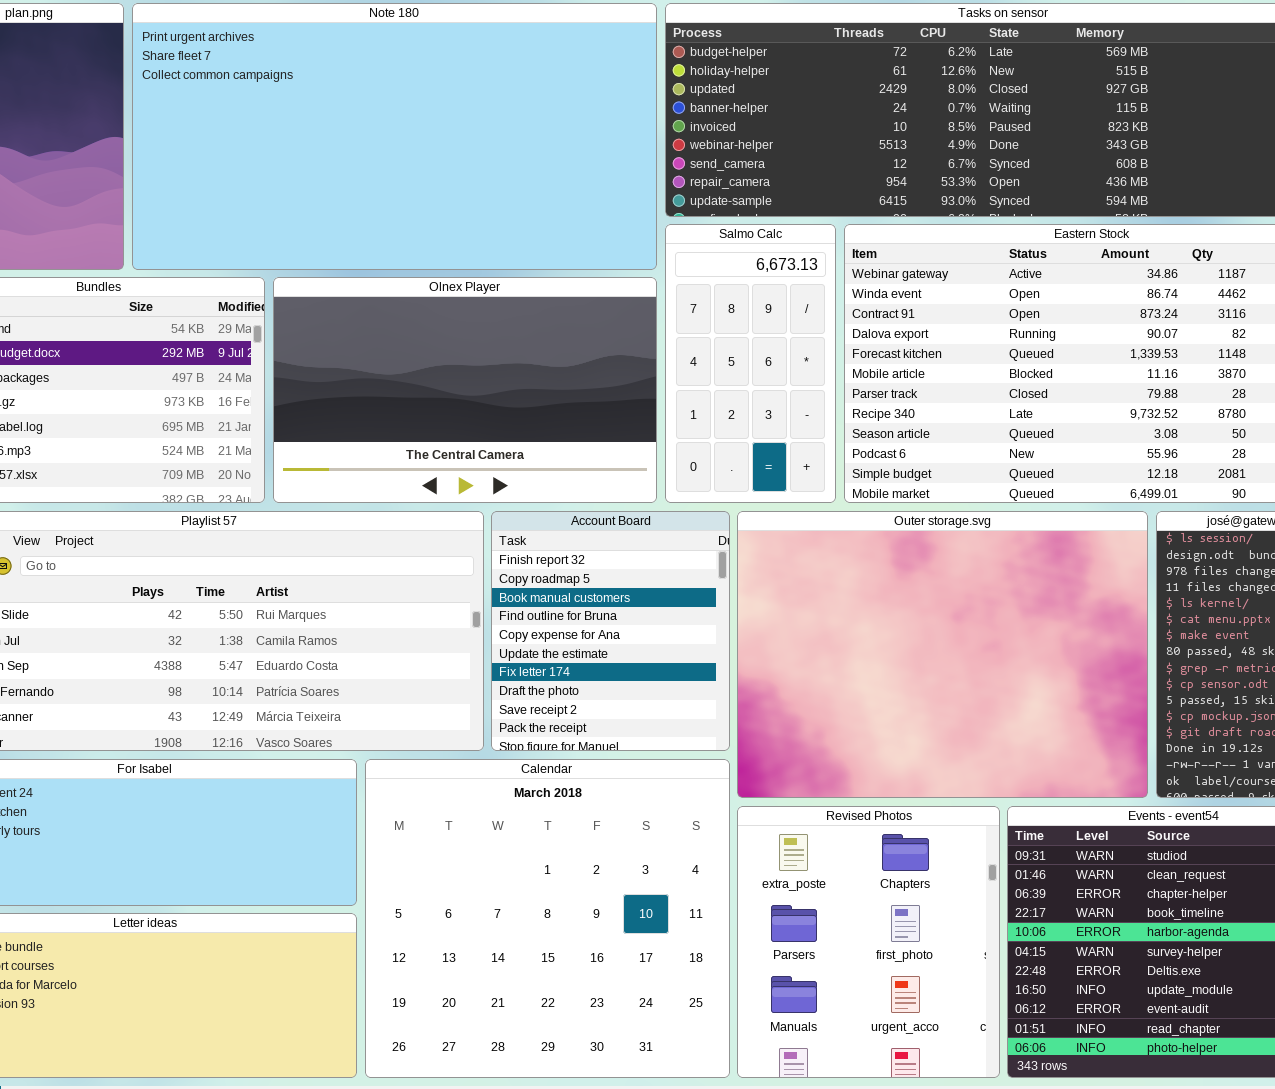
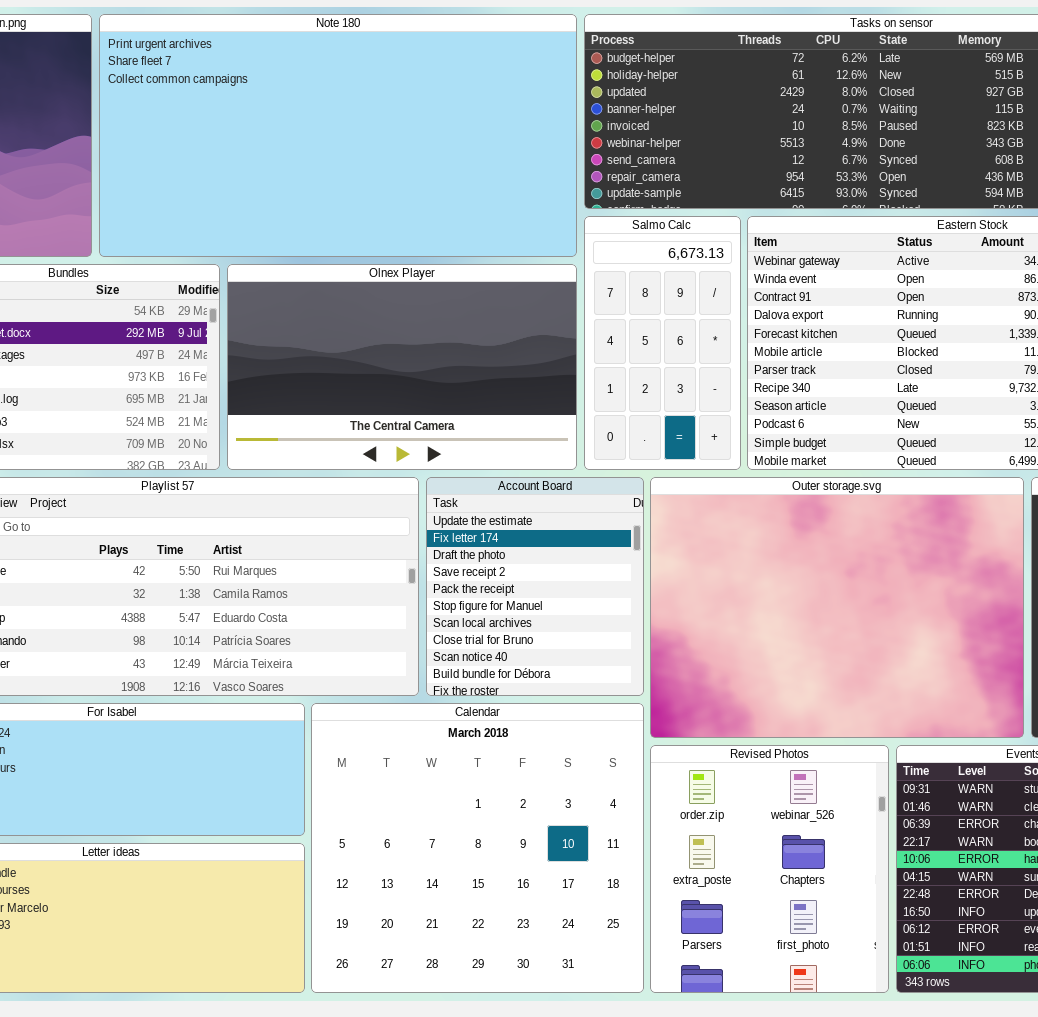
Account Board: [491,511,730,751] -> [426,477,644,696], scrolled down 5 rows
Revised Photos: [737,806,1000,1078] -> [650,745,889,993], scrolled up 1 row

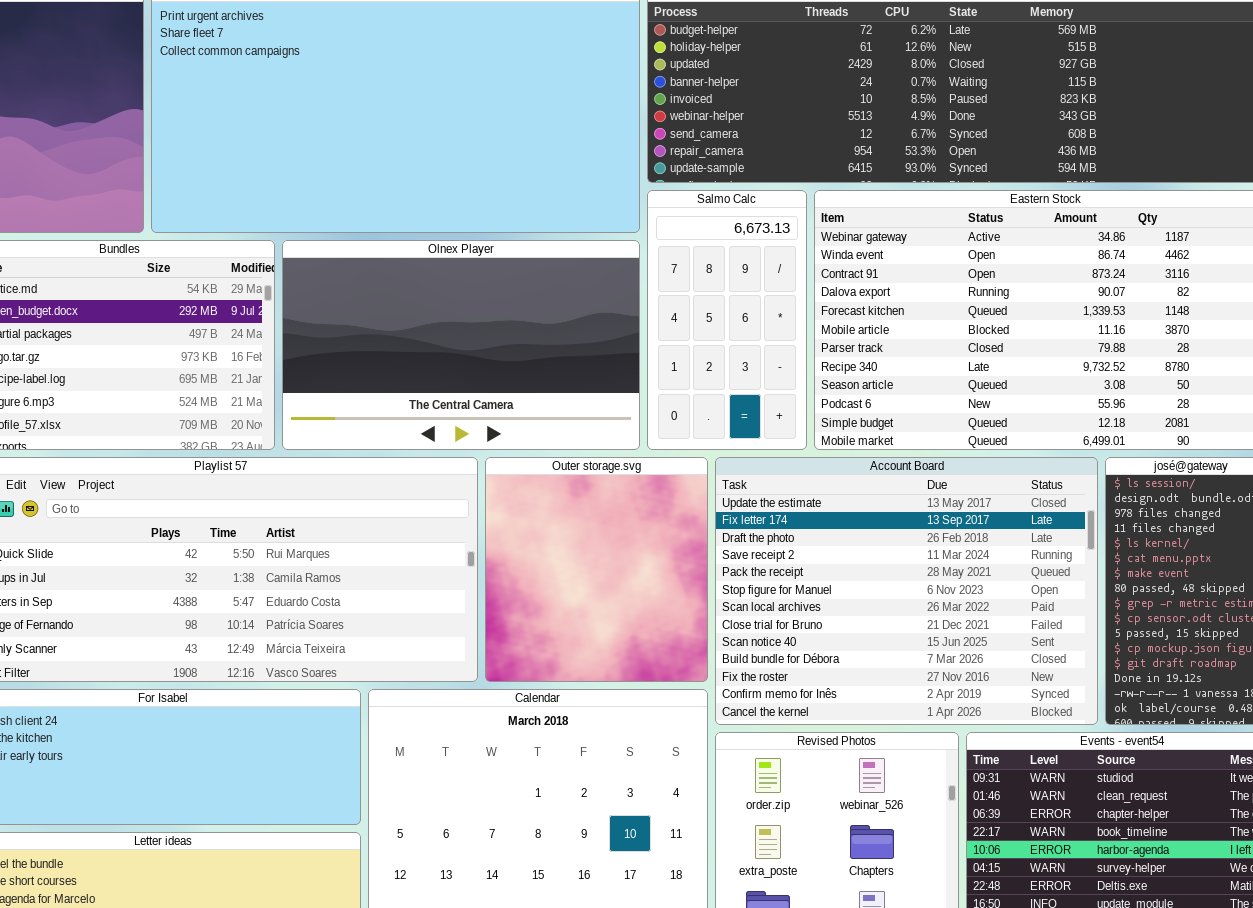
Account Board: [426,477,644,696] -> [715,457,1098,725], moved, resized
Outer storage.svg: [650,477,1024,738] -> [485,457,708,682], moved, resized

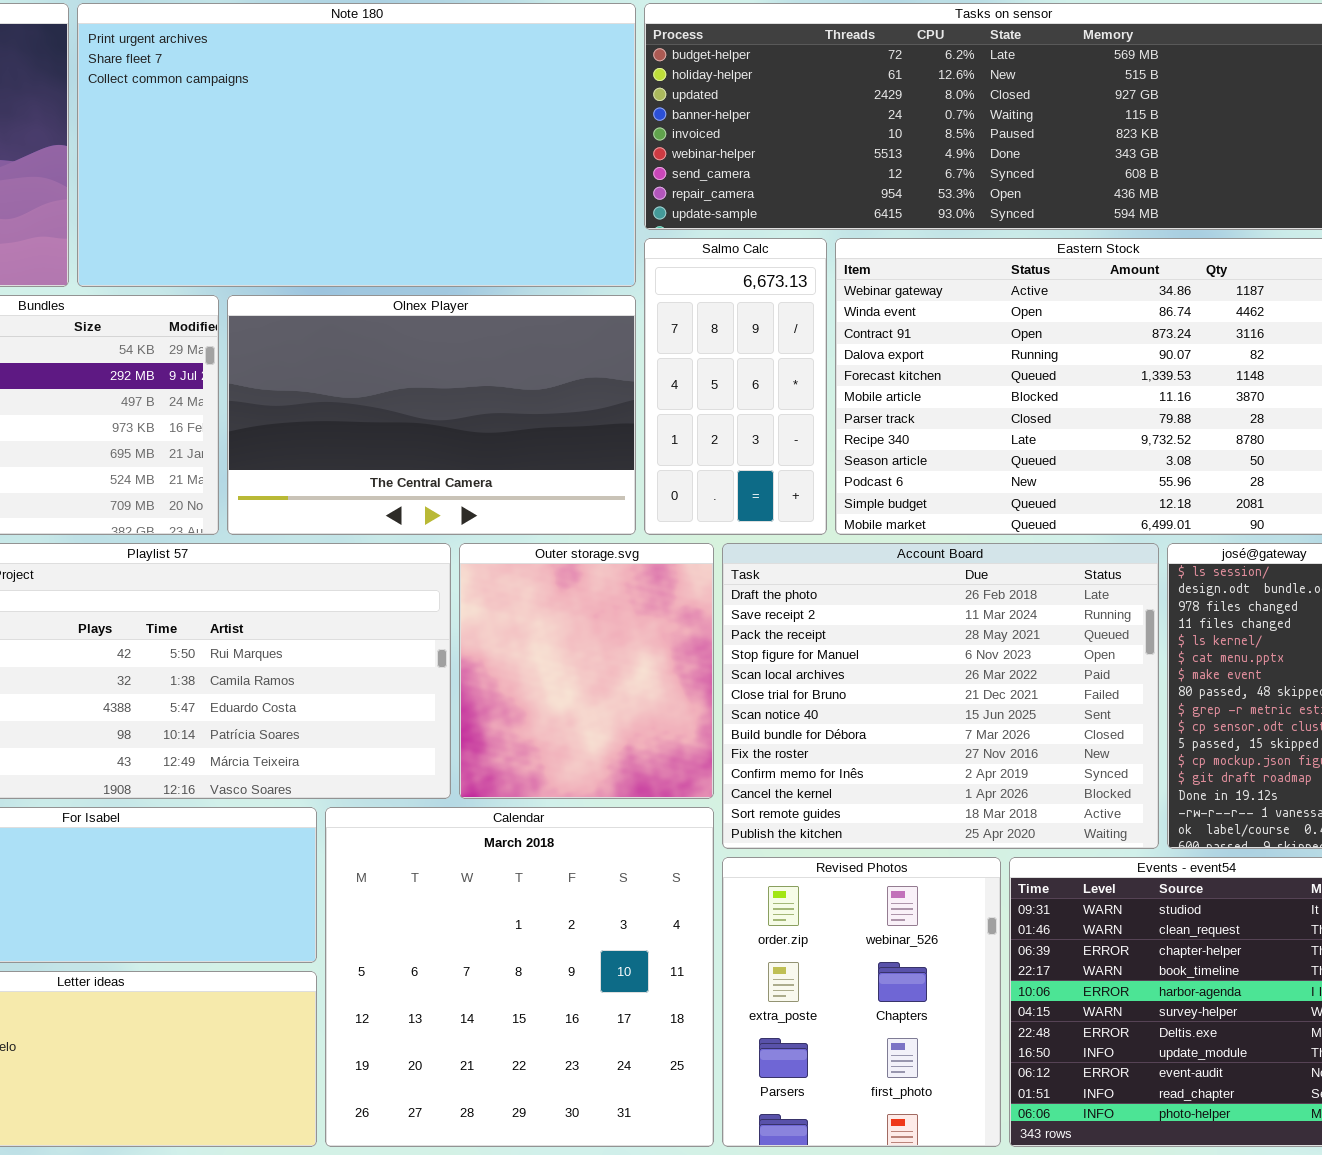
Account Board: [715,457,1098,725] -> [722,543,1159,849], scrolled down 2 rows

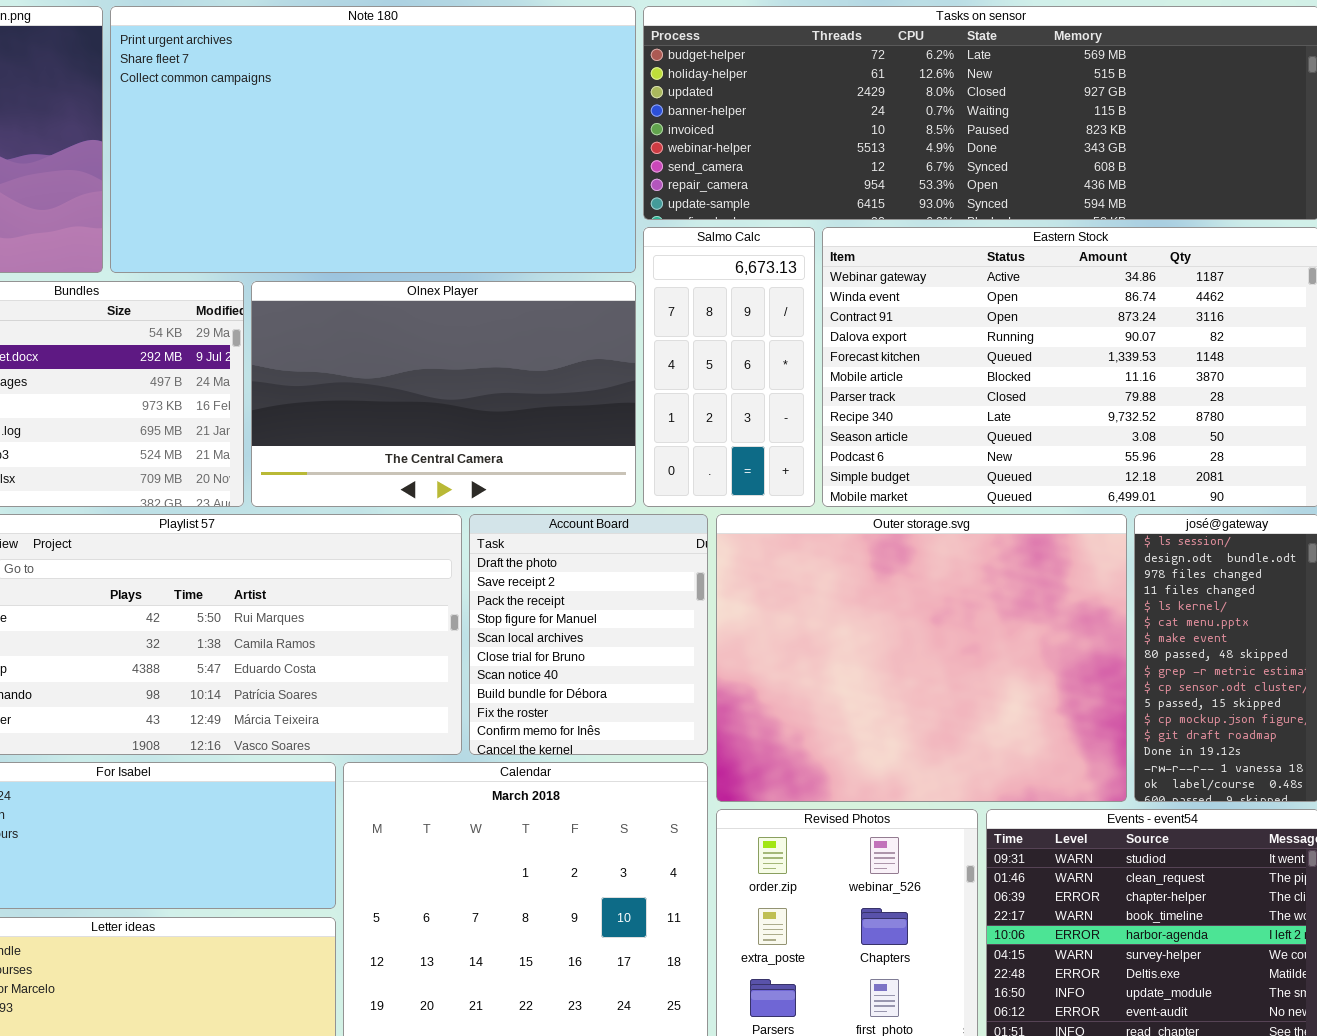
Outer storage.svg: [459,543,714,799] -> [716,514,1127,802], moved, resized
Account Board: [722,543,1159,849] -> [469,514,708,755], moved, resized

